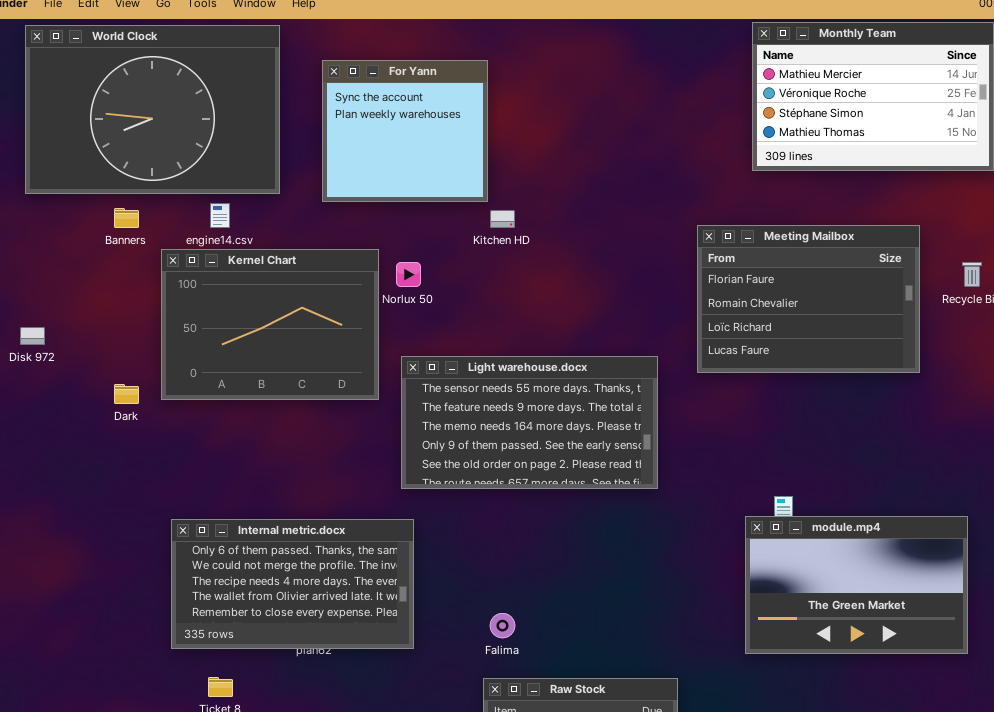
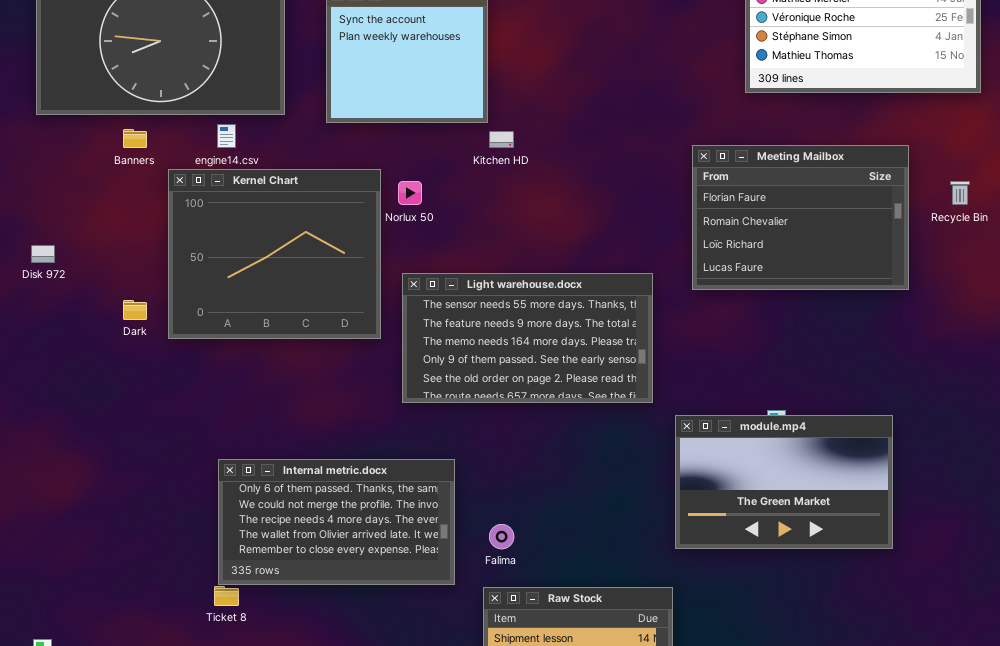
Kernel Chart: [161,249,379,400] -> [168,169,381,339], resized
module.mp4: [745,516,968,654] -> [675,415,893,549], moved
Internal metric.docx: [171,519,414,649] -> [218,459,455,585], moved

